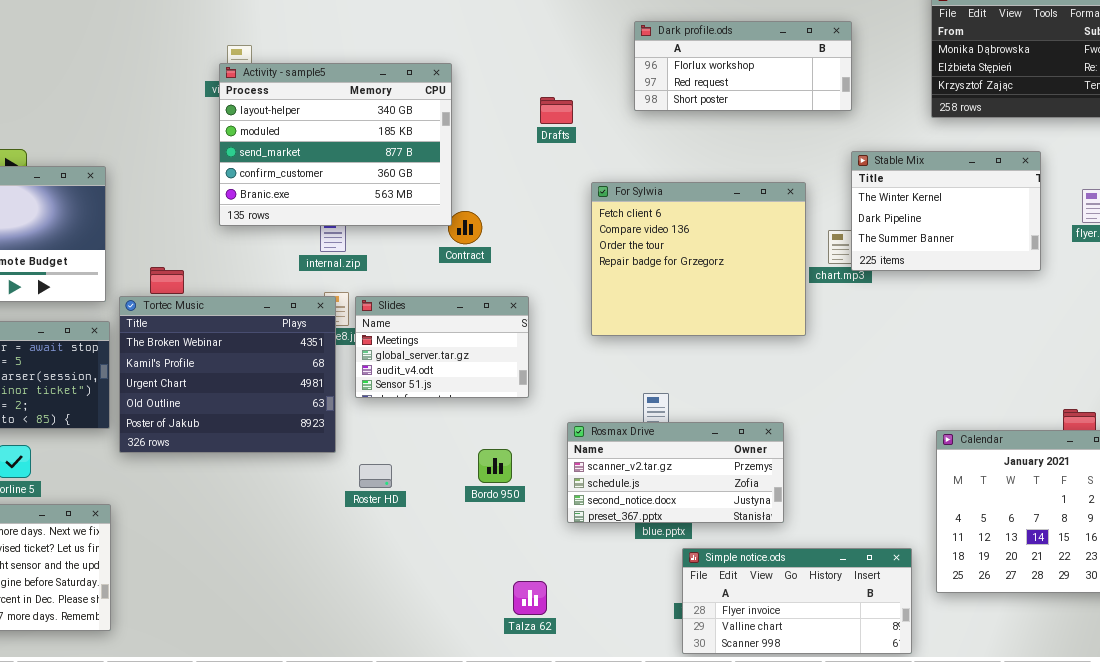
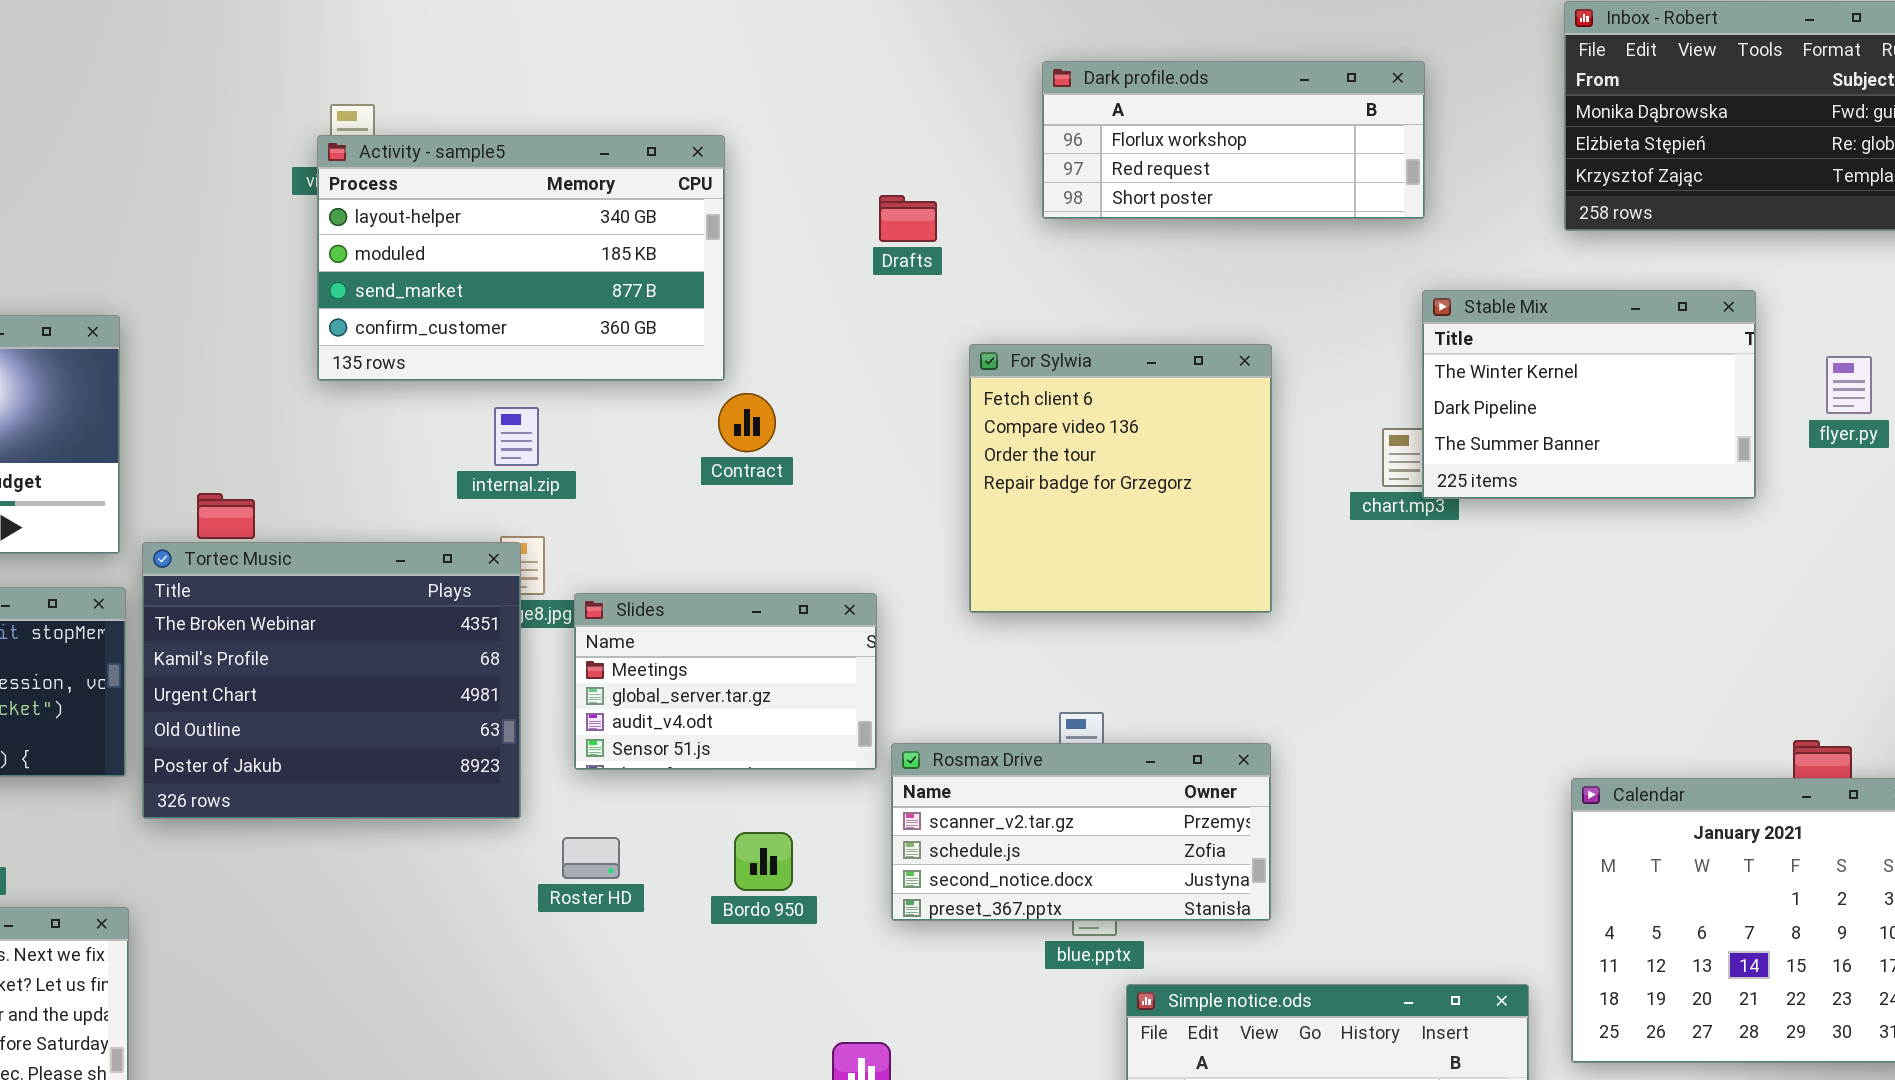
Activity - sample5: [219,63,452,226] -> [317,135,725,381], resized
For Sylwia: [591,182,806,336] -> [969,344,1272,613], resized
Slides: [355,296,529,398] -> [574,593,877,770], moved
Rosmax Drive: [567,422,784,523] -> [891,743,1271,921], moved
Bordo 950: [478,449,512,483] -> [734,832,793,891], moved

